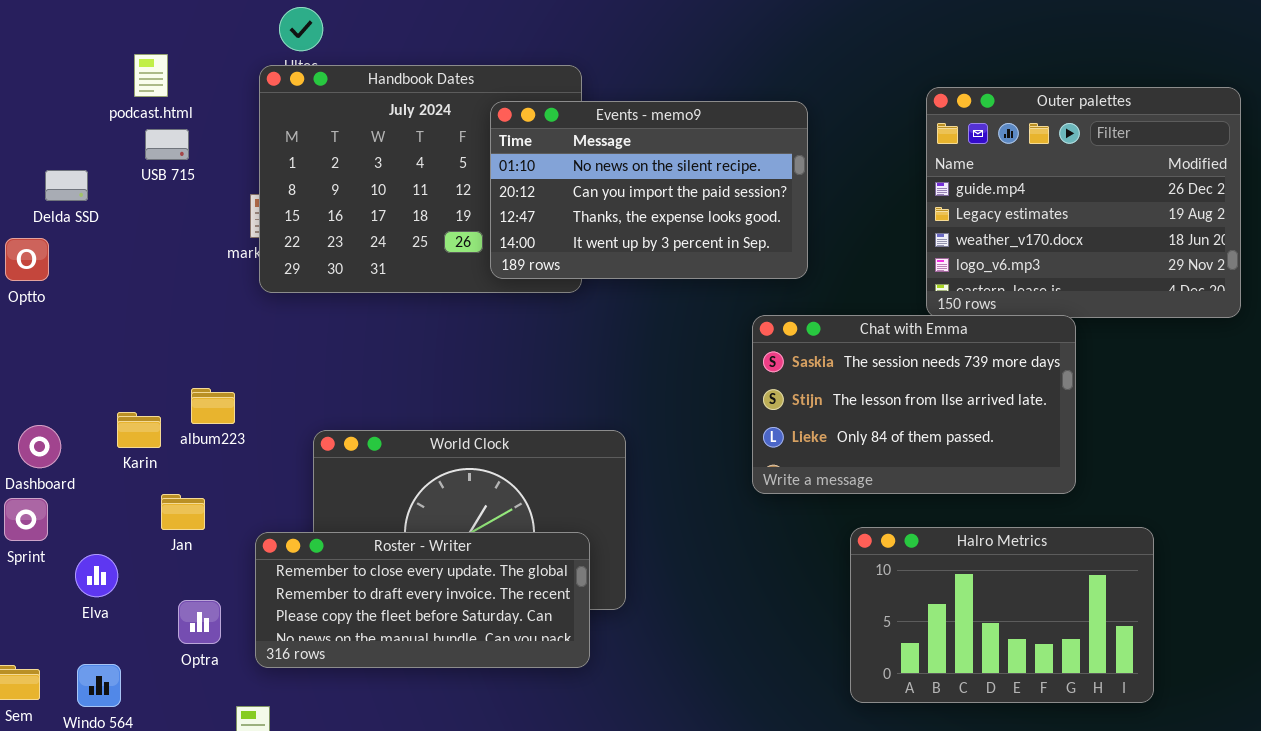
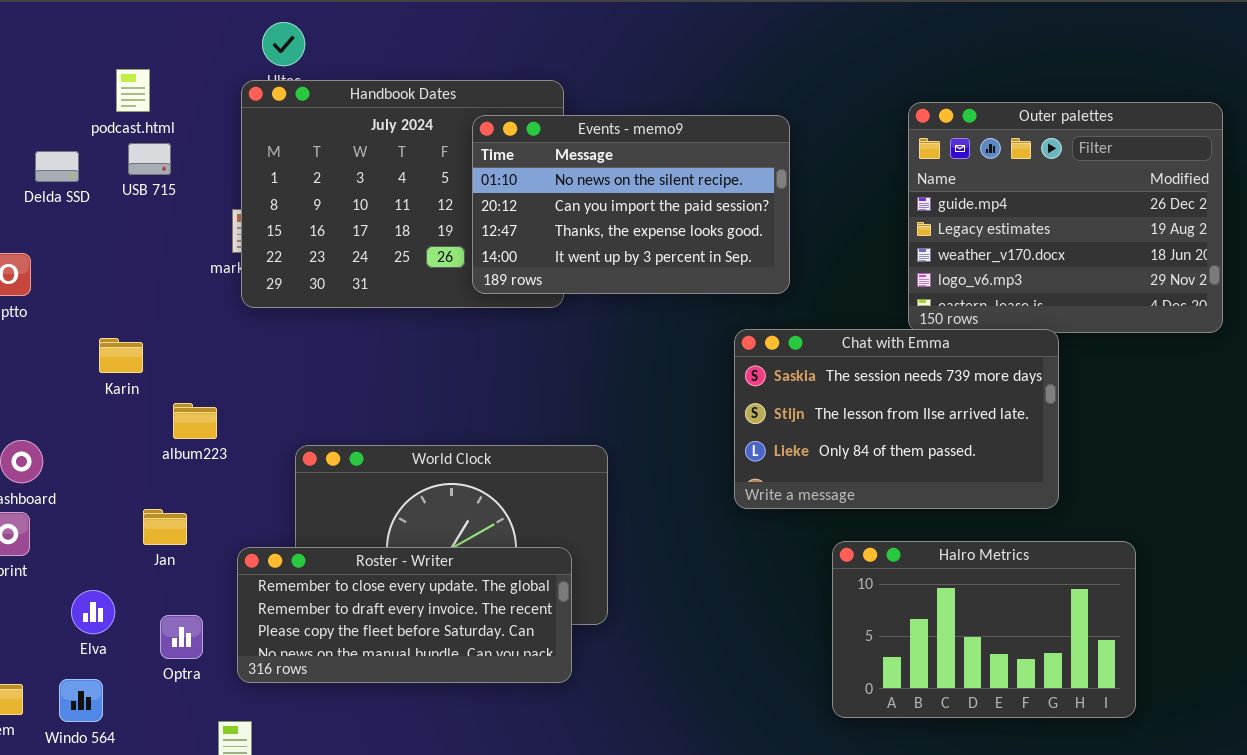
Delda SSD: [45,170,88,201] -> [35,151,79,182], moved
Karin: [117,412,161,448] -> [99,338,143,373], moved
Elva: [75,554,118,597] -> [71,590,115,634], moved

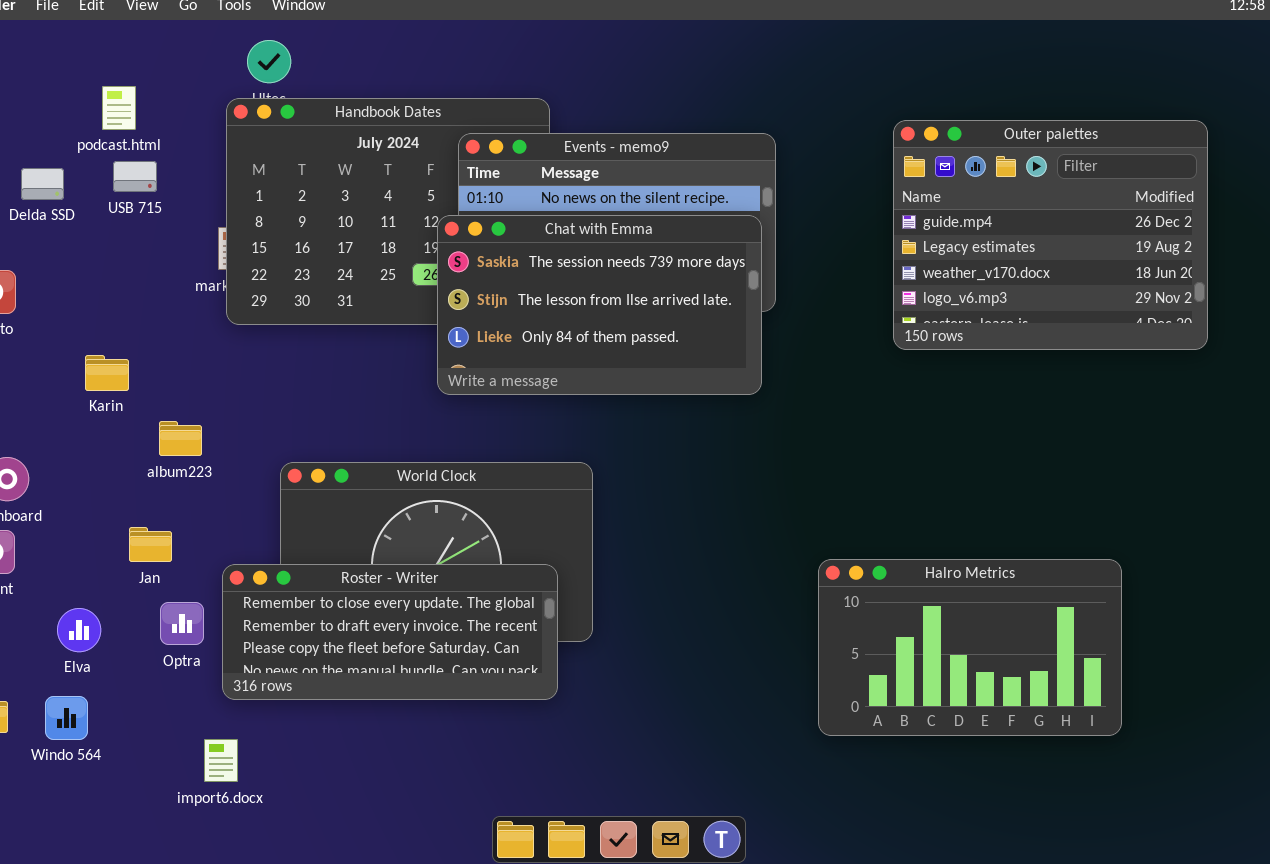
Chat with Emma: [734,329,1059,509] -> [437,215,762,395], moved
Optra: [160,615,203,659] -> [160,602,204,645], moved

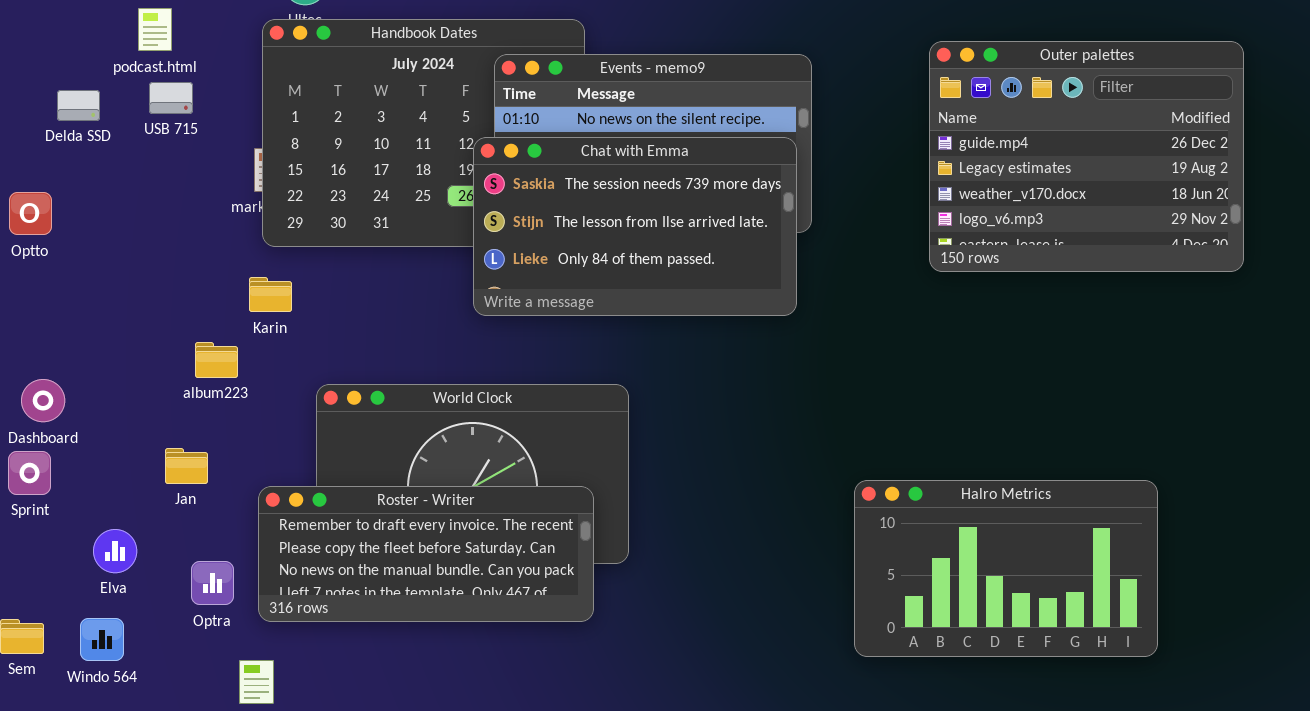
Karin: [85,355,129,391] -> [249,277,292,312], moved
Roster - Writer: [222,564,558,700] -> [258,486,594,622], scrolled down 1 row
Optra: [160,602,204,645] -> [191,561,234,605], moved

